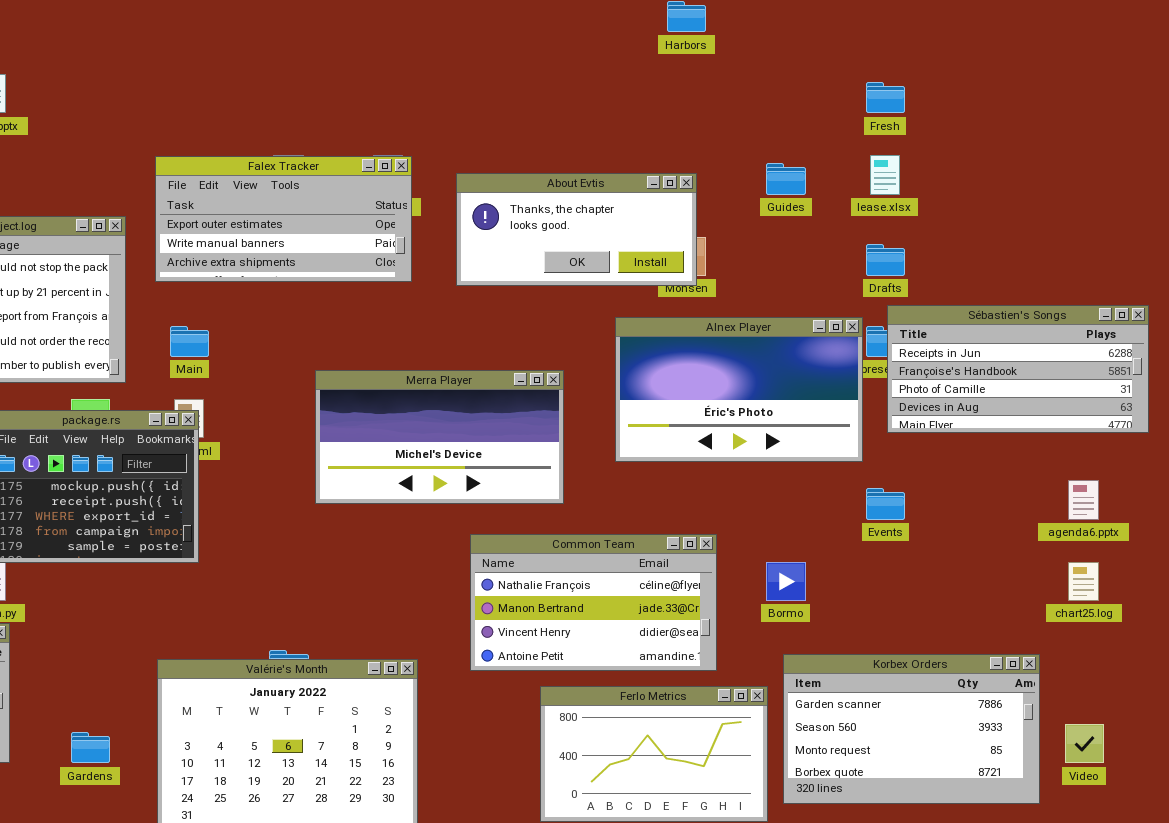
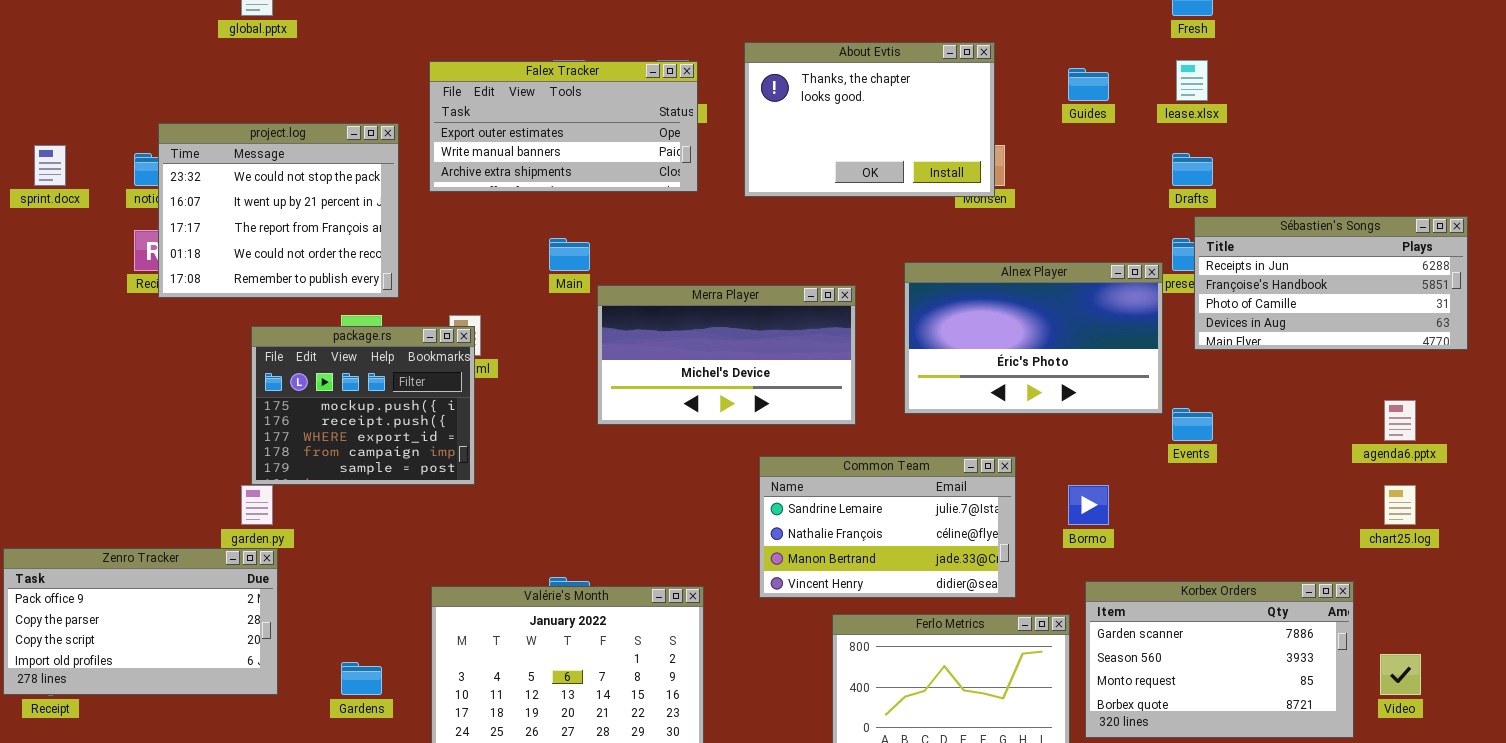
About Evtis: [456,173,697,286] -> [744,42,995,197], resized
Alnex Player: [615,317,863,462] -> [904,262,1163,414], moved
Main: [170,326,209,357] -> [549,238,590,271], moved
Common Team: [470,534,717,671] -> [759,456,1016,598], scrolled up 1 row

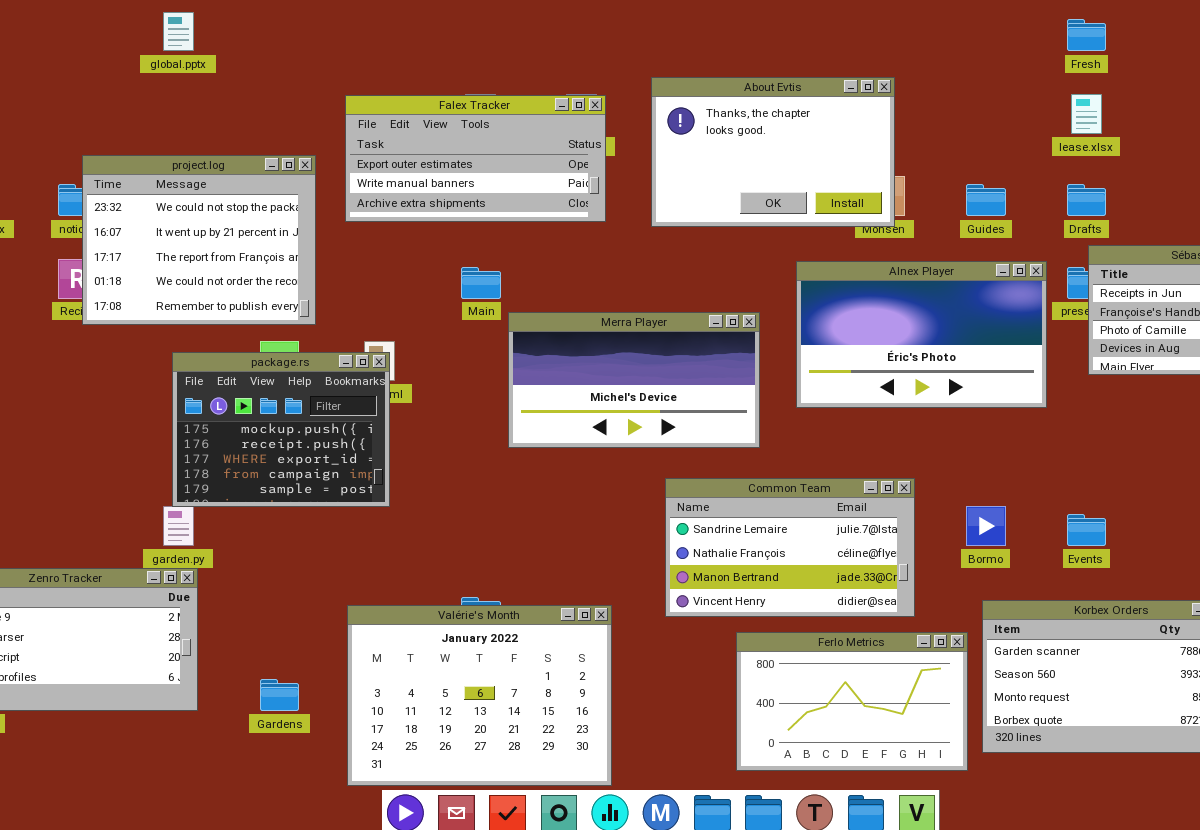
Guides: [1068,68,1109,101] -> [966,184,1006,216], moved
Alnex Player: [904,262,1163,414] -> [796,261,1047,408], moved
Events: [1172,408,1213,441] -> [1067,514,1106,546], moved

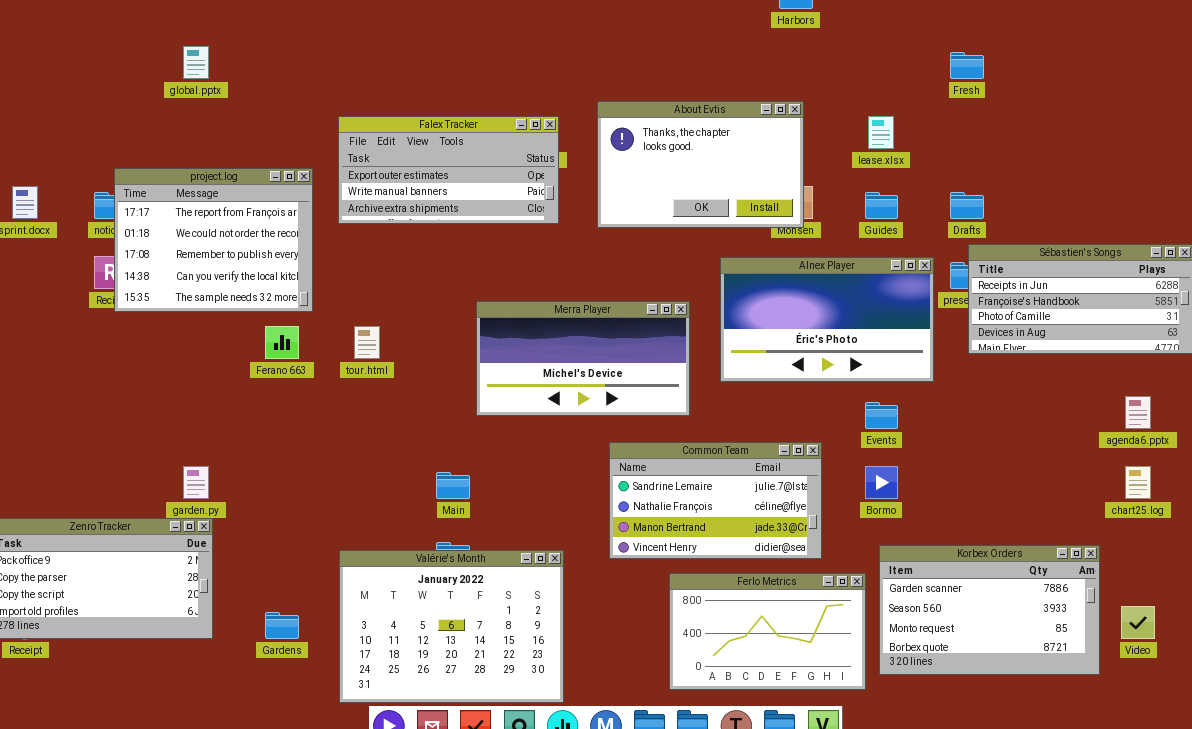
lease.xlsx: [1071,94,1102,134] -> [868,116,894,149], moved
project.log: [82,155,316,325] -> [114,168,313,312], scrolled down 2 rows
Main: [461,267,501,299] -> [436,472,470,499], moved
package.rs: [172,352,390,507] -> none, closed
Events: [1067,514,1106,546] -> [865,402,898,429], moved

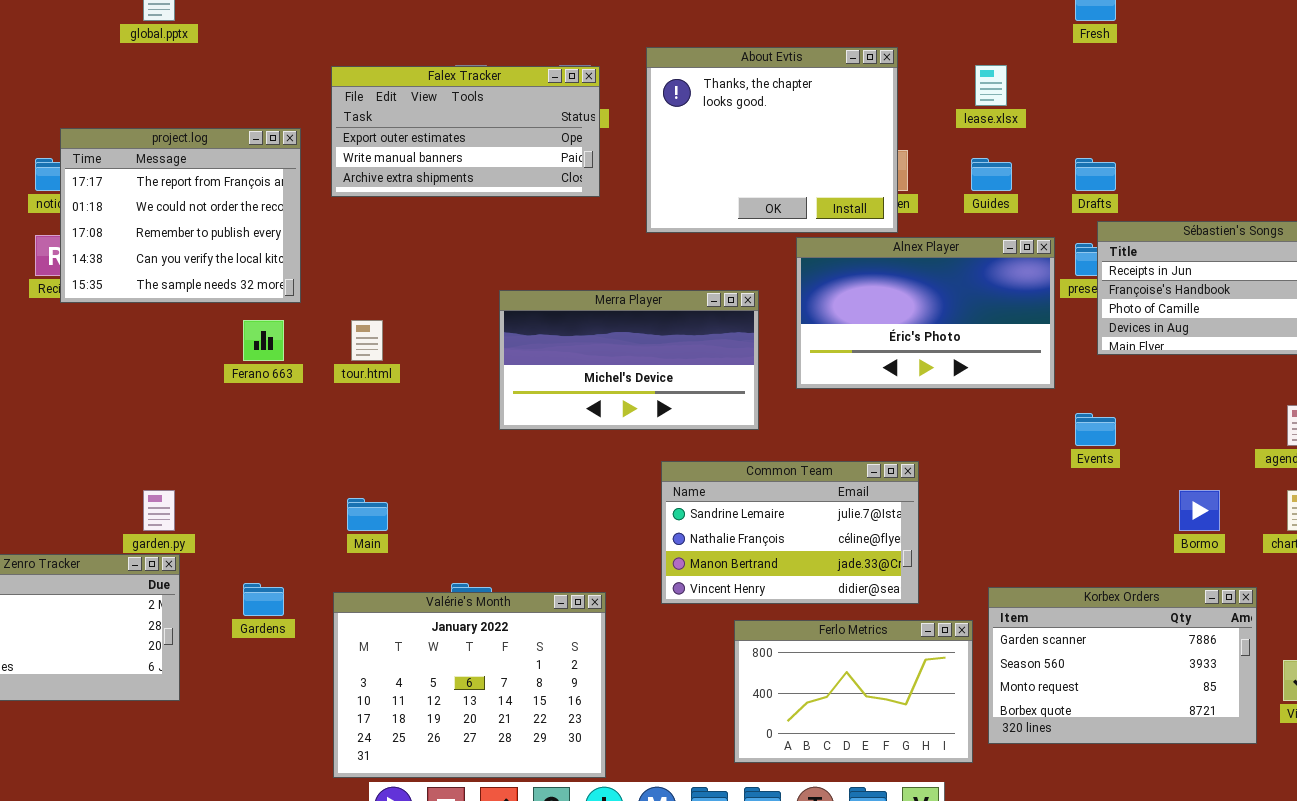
About Evtis: [597,101,804,228] -> [646,47,898,233], resized
Events: [865,402,898,429] -> [1075,413,1116,446], moved
Bormo: [865,466,898,499] -> [1179,490,1220,531], moved
Main: [436,472,470,499] -> [347,498,388,531], moved
Gardens: [265,612,299,639] -> [243,583,284,616], moved

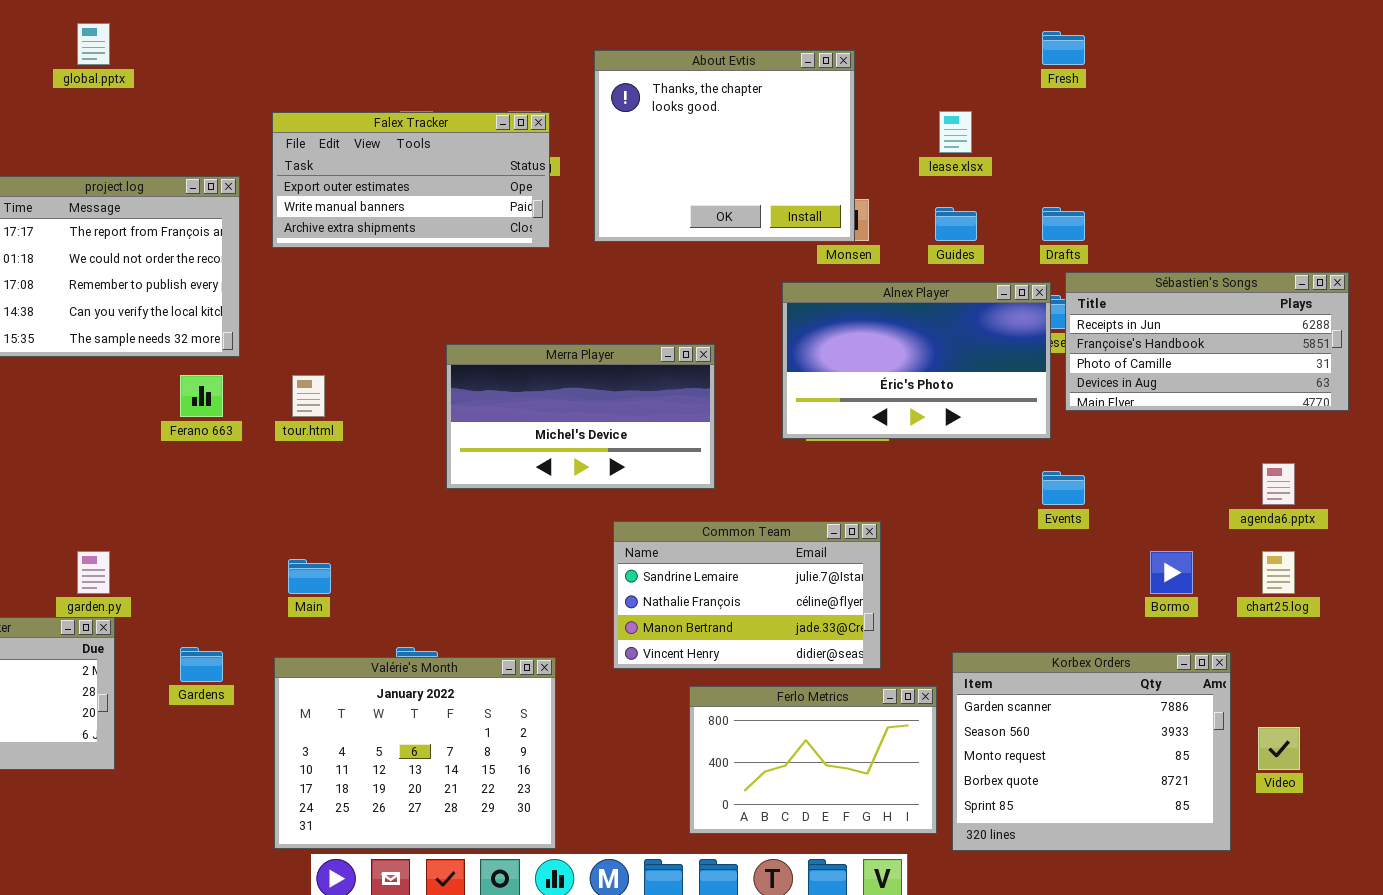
About Evtis: [646,47,898,233] -> [594,50,855,242], moved
Alnex Player: [796,237,1055,389] -> [782,282,1051,439], moved
Korbex Orders: [988,587,1257,744] -> [952,652,1231,851], resized

